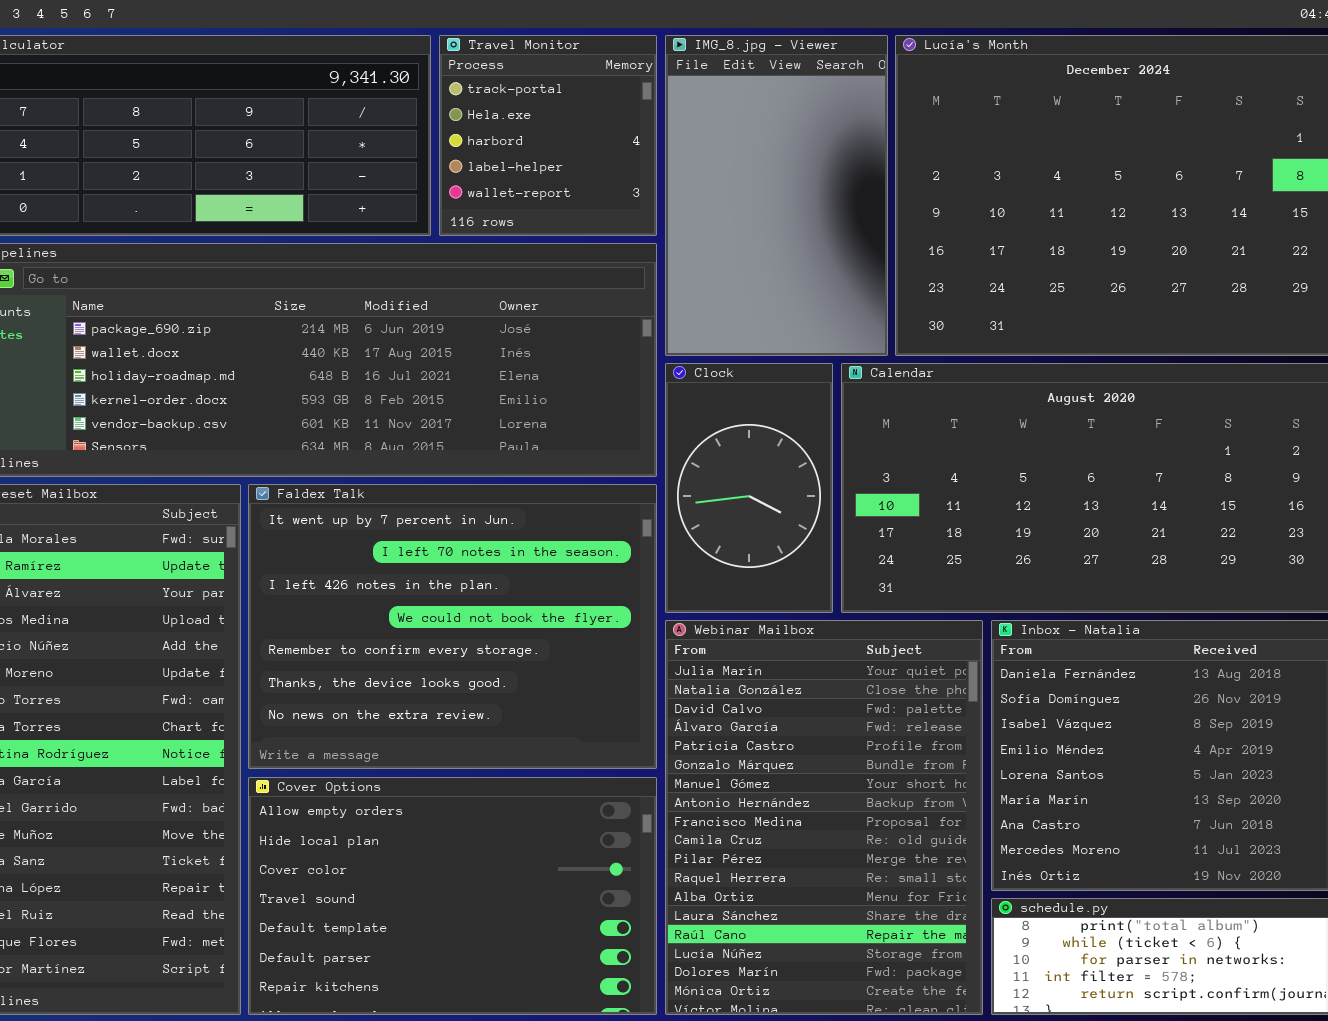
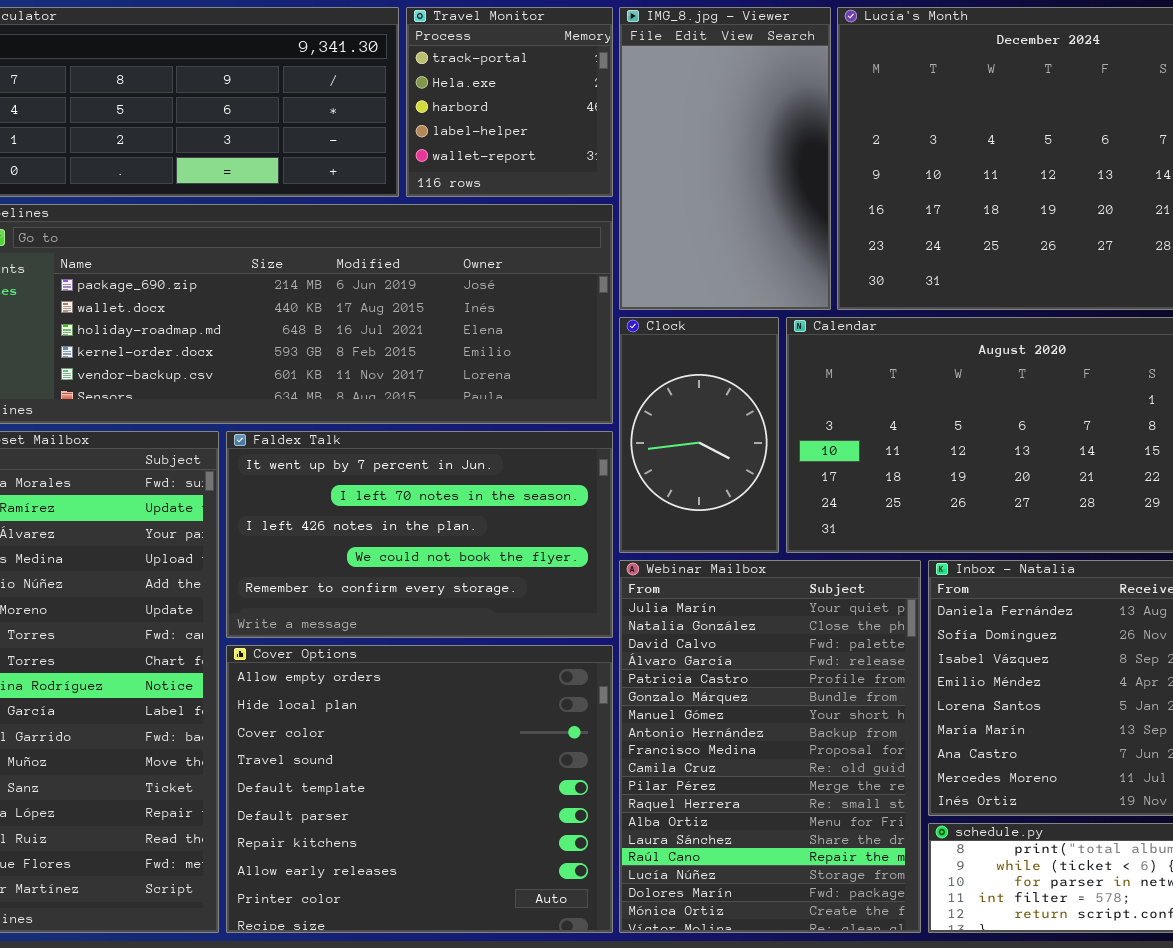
Faldex Talk: [248,484,657,769] -> [226,431,613,638], resized
Cover Options: [248,777,657,1015] -> [226,645,613,933], resized

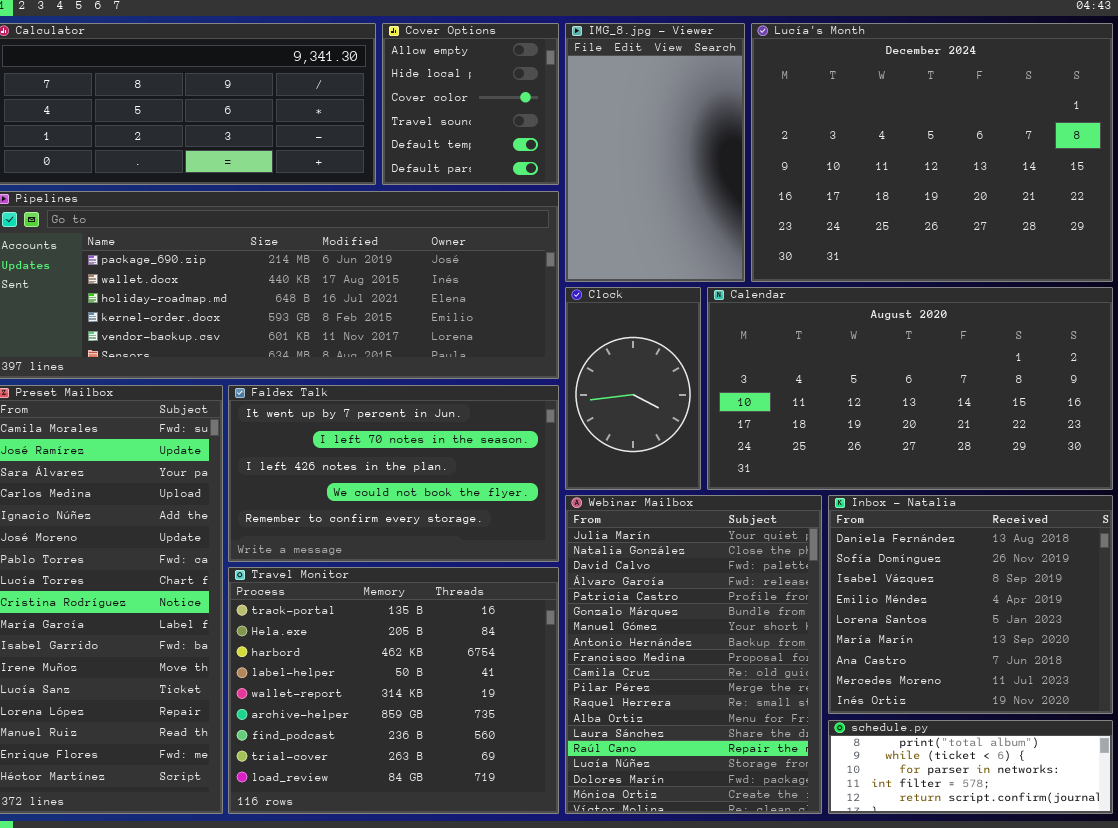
Travel Monitor: [406,7,613,197] -> [228,567,559,814], moved, resized
Cover Options: [226,645,613,933] -> [382,23,559,185], moved, resized

